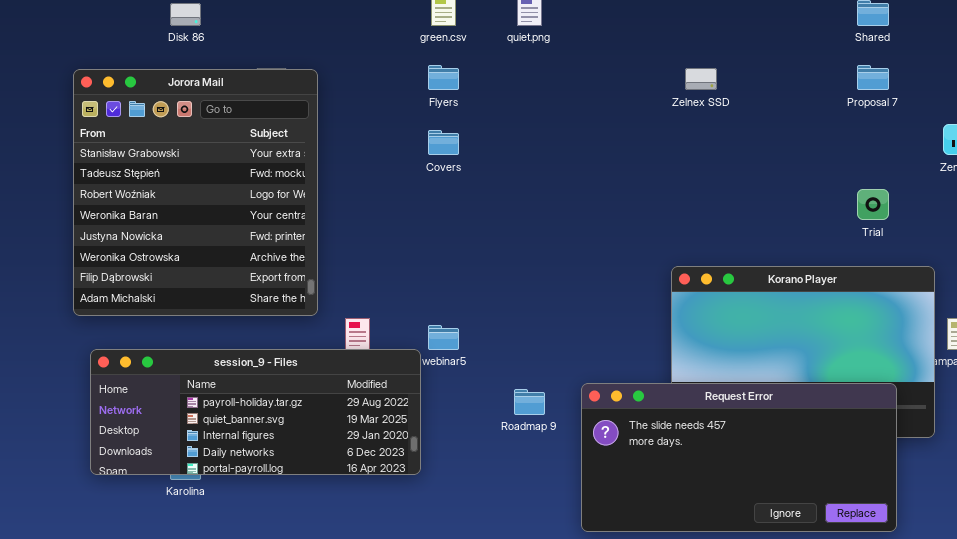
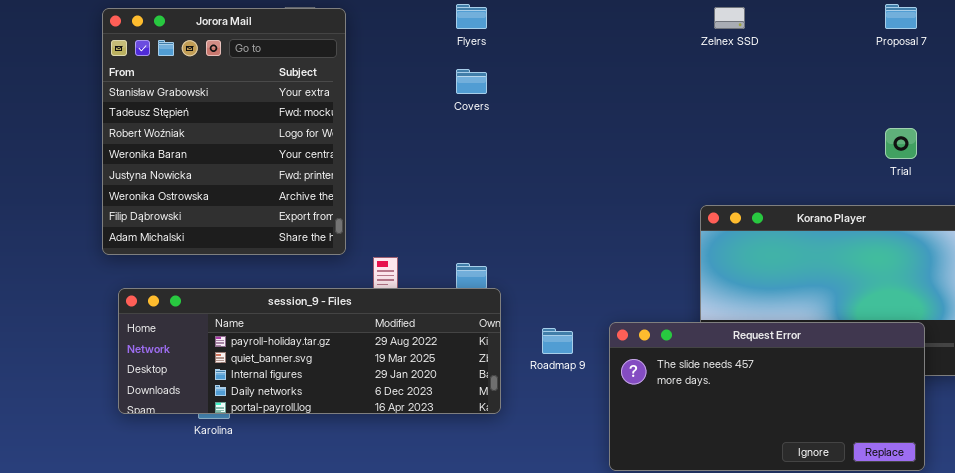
session_9 - Files: [90,349,421,475] -> [118,288,501,414], resized

